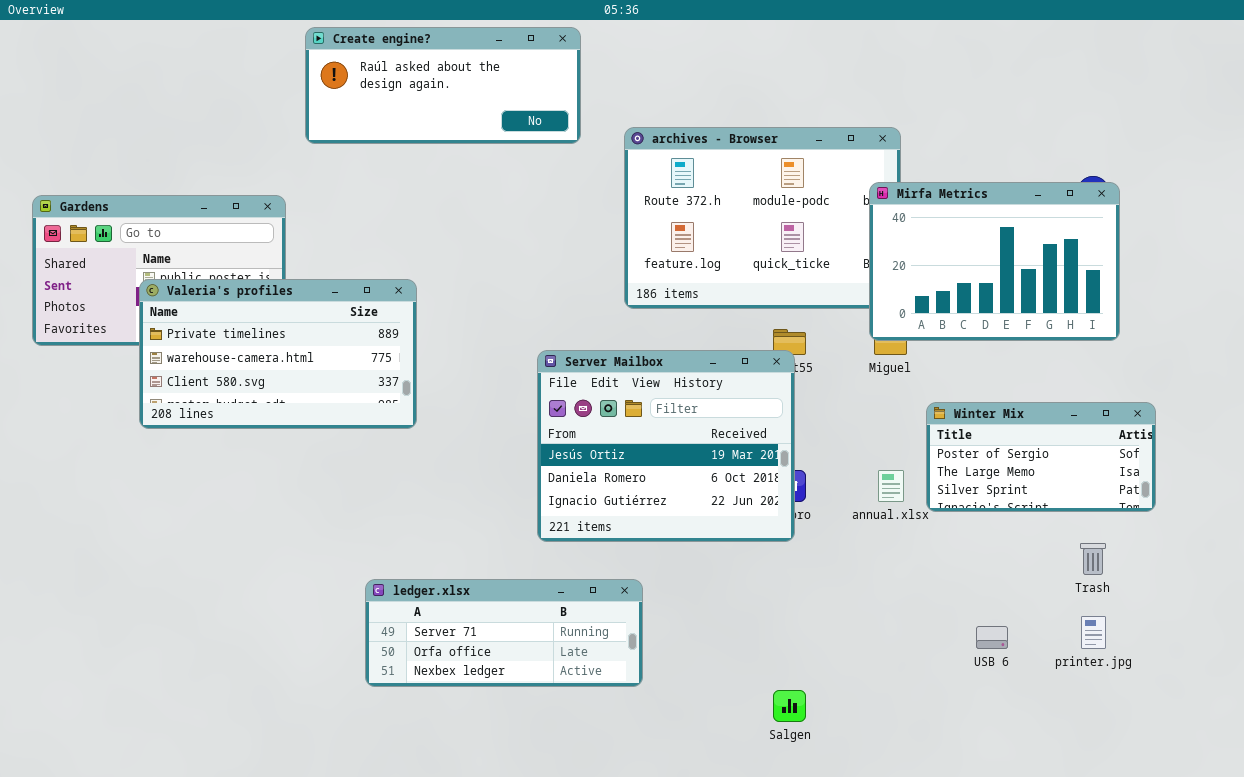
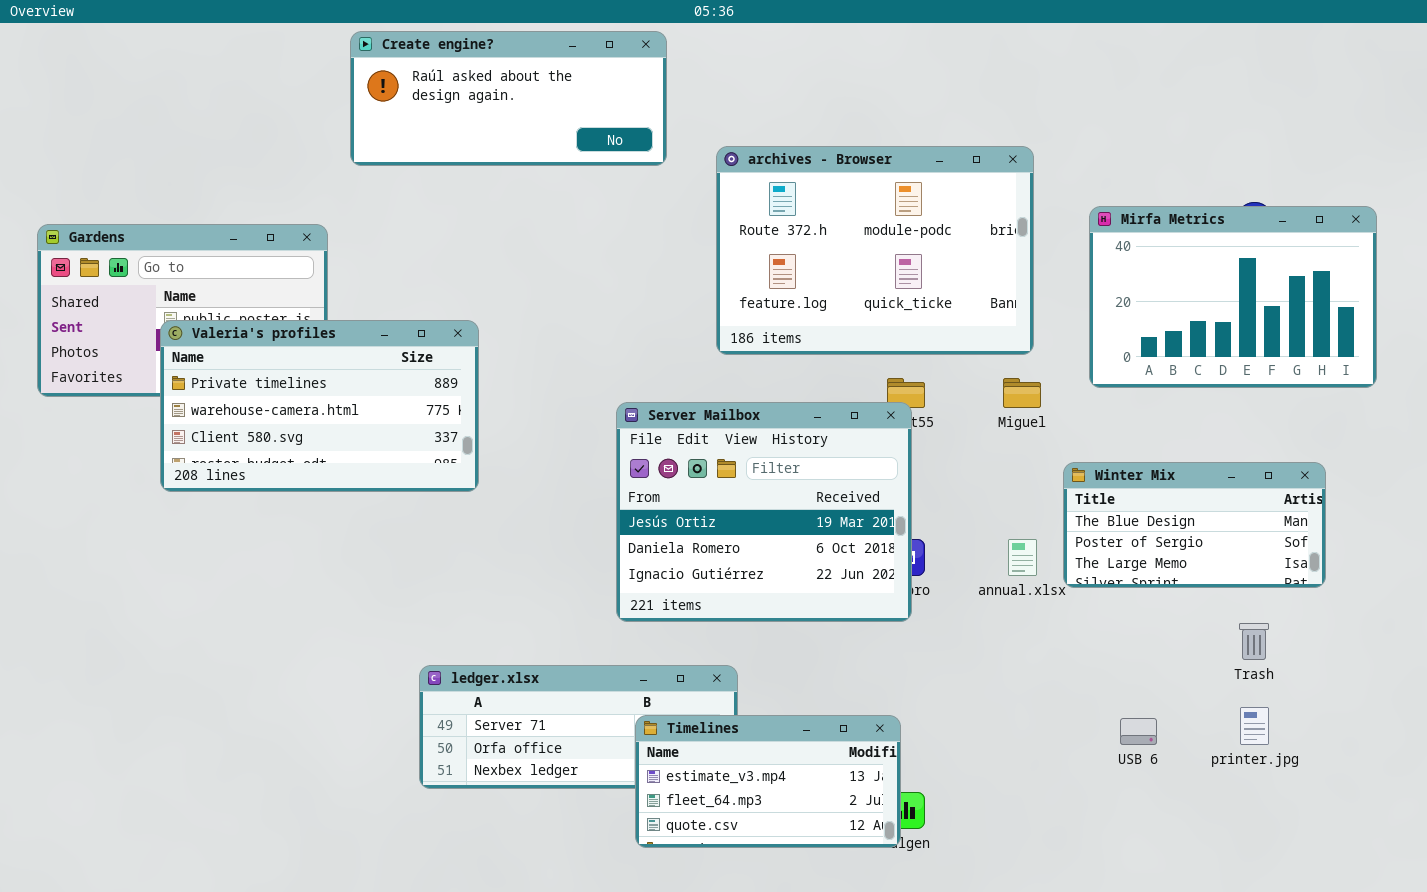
Mirfa Metrics: [869,182,1120,341] -> [1089,206,1377,388], moved
Winter Mix: [926,402,1156,512] -> [1063,462,1326,588], scrolled up 1 row
Timelines: none -> [635,715,901,848], opened

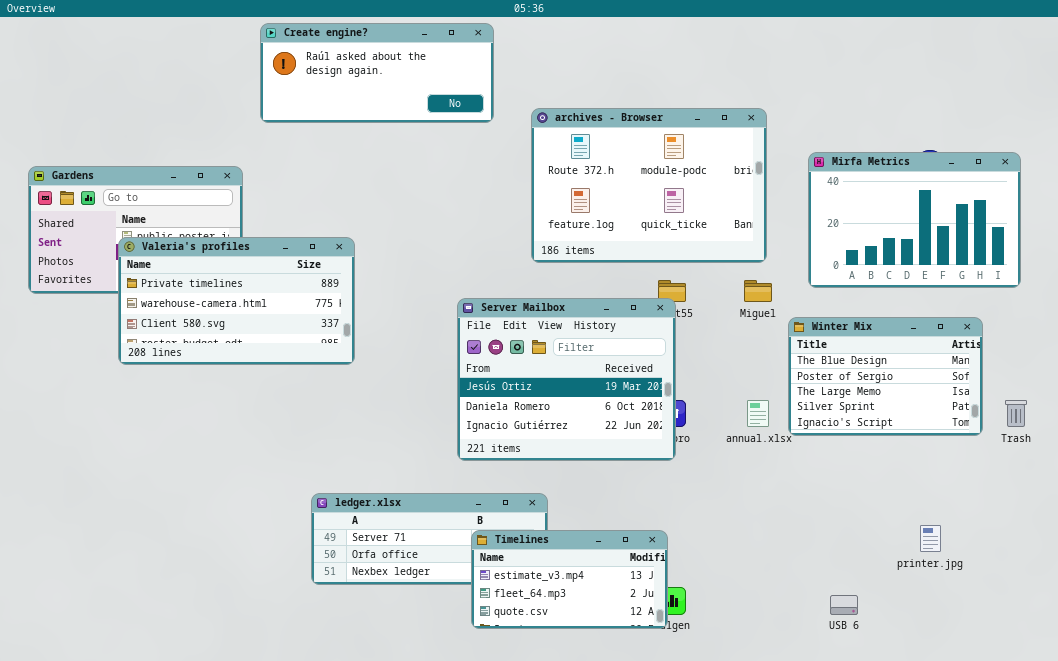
Winter Mix: [1063,462,1326,588] -> [788,317,983,436], resized
Trash: [1239,623,1269,660] -> [1005,400,1027,427], moved
USB 6: [1120,718,1157,745] -> [830,595,858,615], moved

